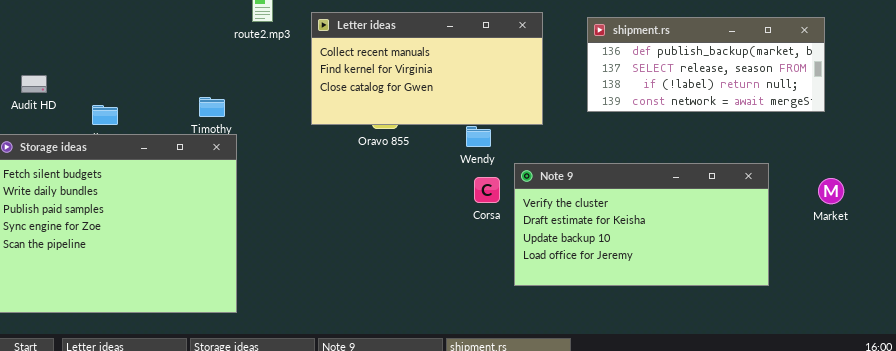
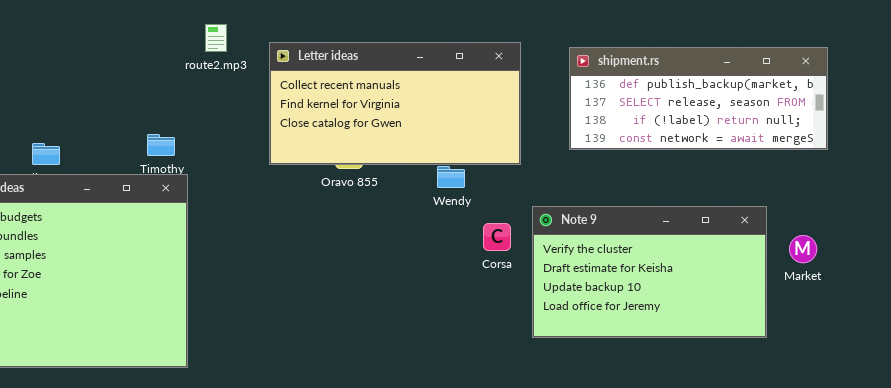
Note 9: [514,163,769,286] -> [532,206,767,338], resized
Corsa: [474,177,500,203] -> [483,223,511,251], moved
Market: [818,178,844,204] -> [789,235,817,263], moved

